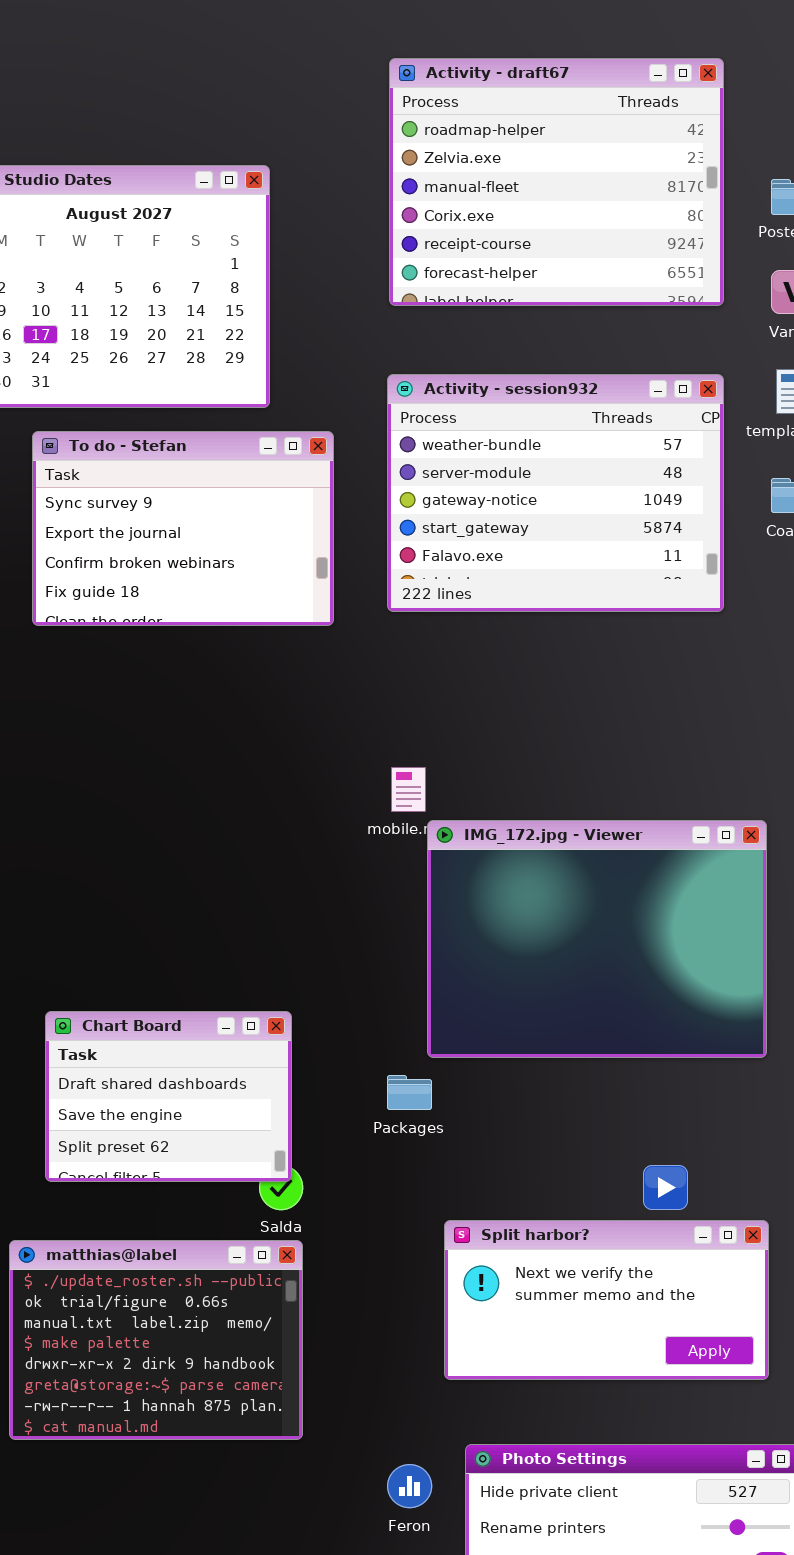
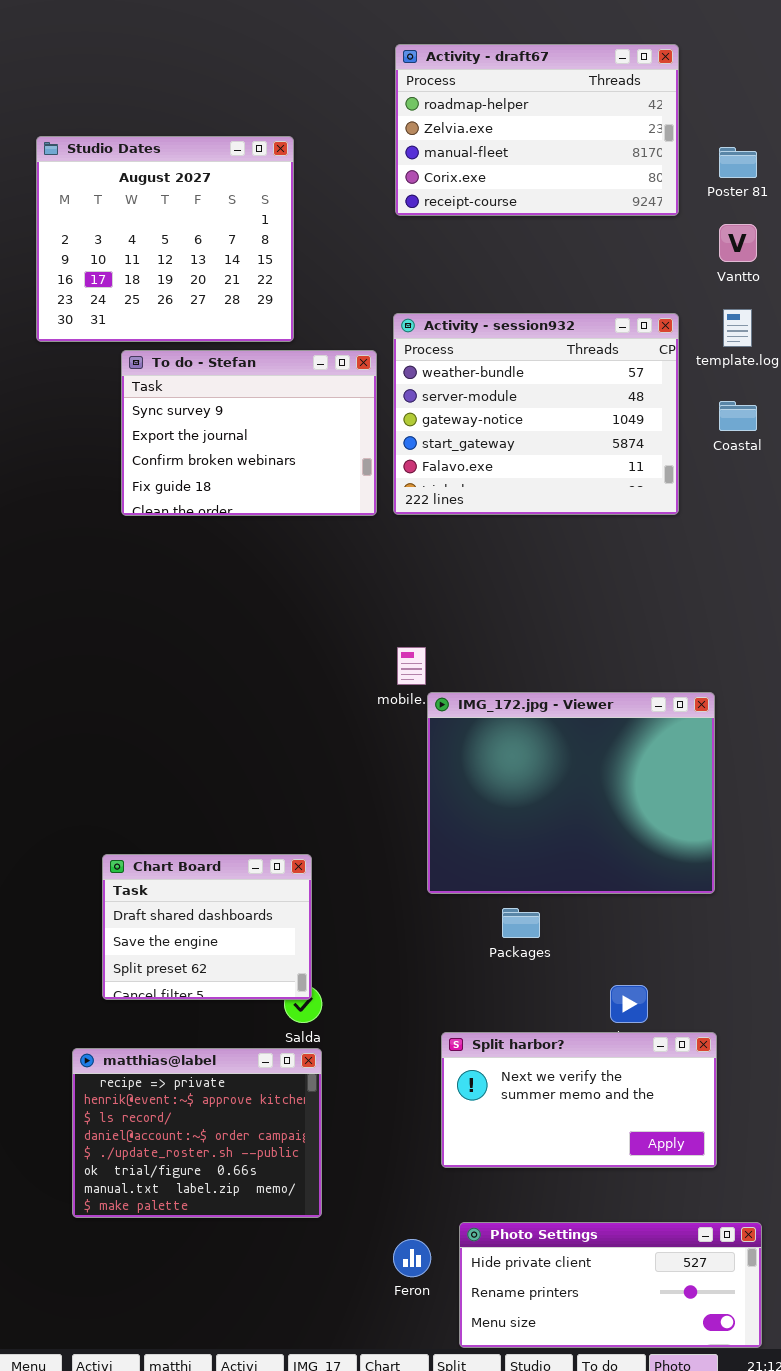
Activity - draft67: [389,58,724,306] -> [395,44,679,216], resized
To do - Stefan: [32,431,334,626] -> [121,350,377,516], moved
Packages: [387,1075,432,1110] -> [502,908,540,938], moved
matthias@label: [9,1240,303,1440] -> [72,1048,322,1218], scrolled up 4 rows

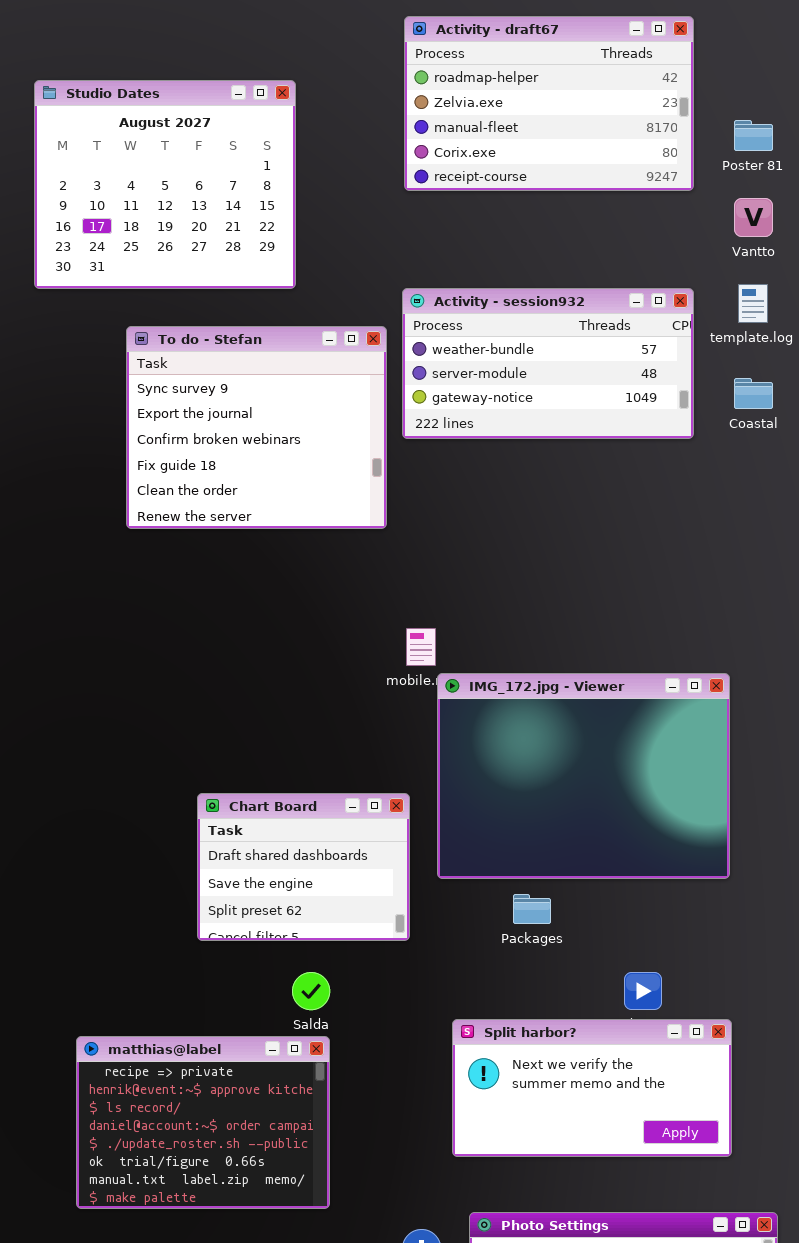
Studio Dates: [36,136,294,342] -> [34,80,296,289], moved
Activity - session932: [393,313,679,515] -> [402,288,694,439], resized
To do - Stefan: [121,350,377,516] -> [126,326,387,529], resized
Chart Board: [102,854,312,1000] -> [197,793,410,941], moved

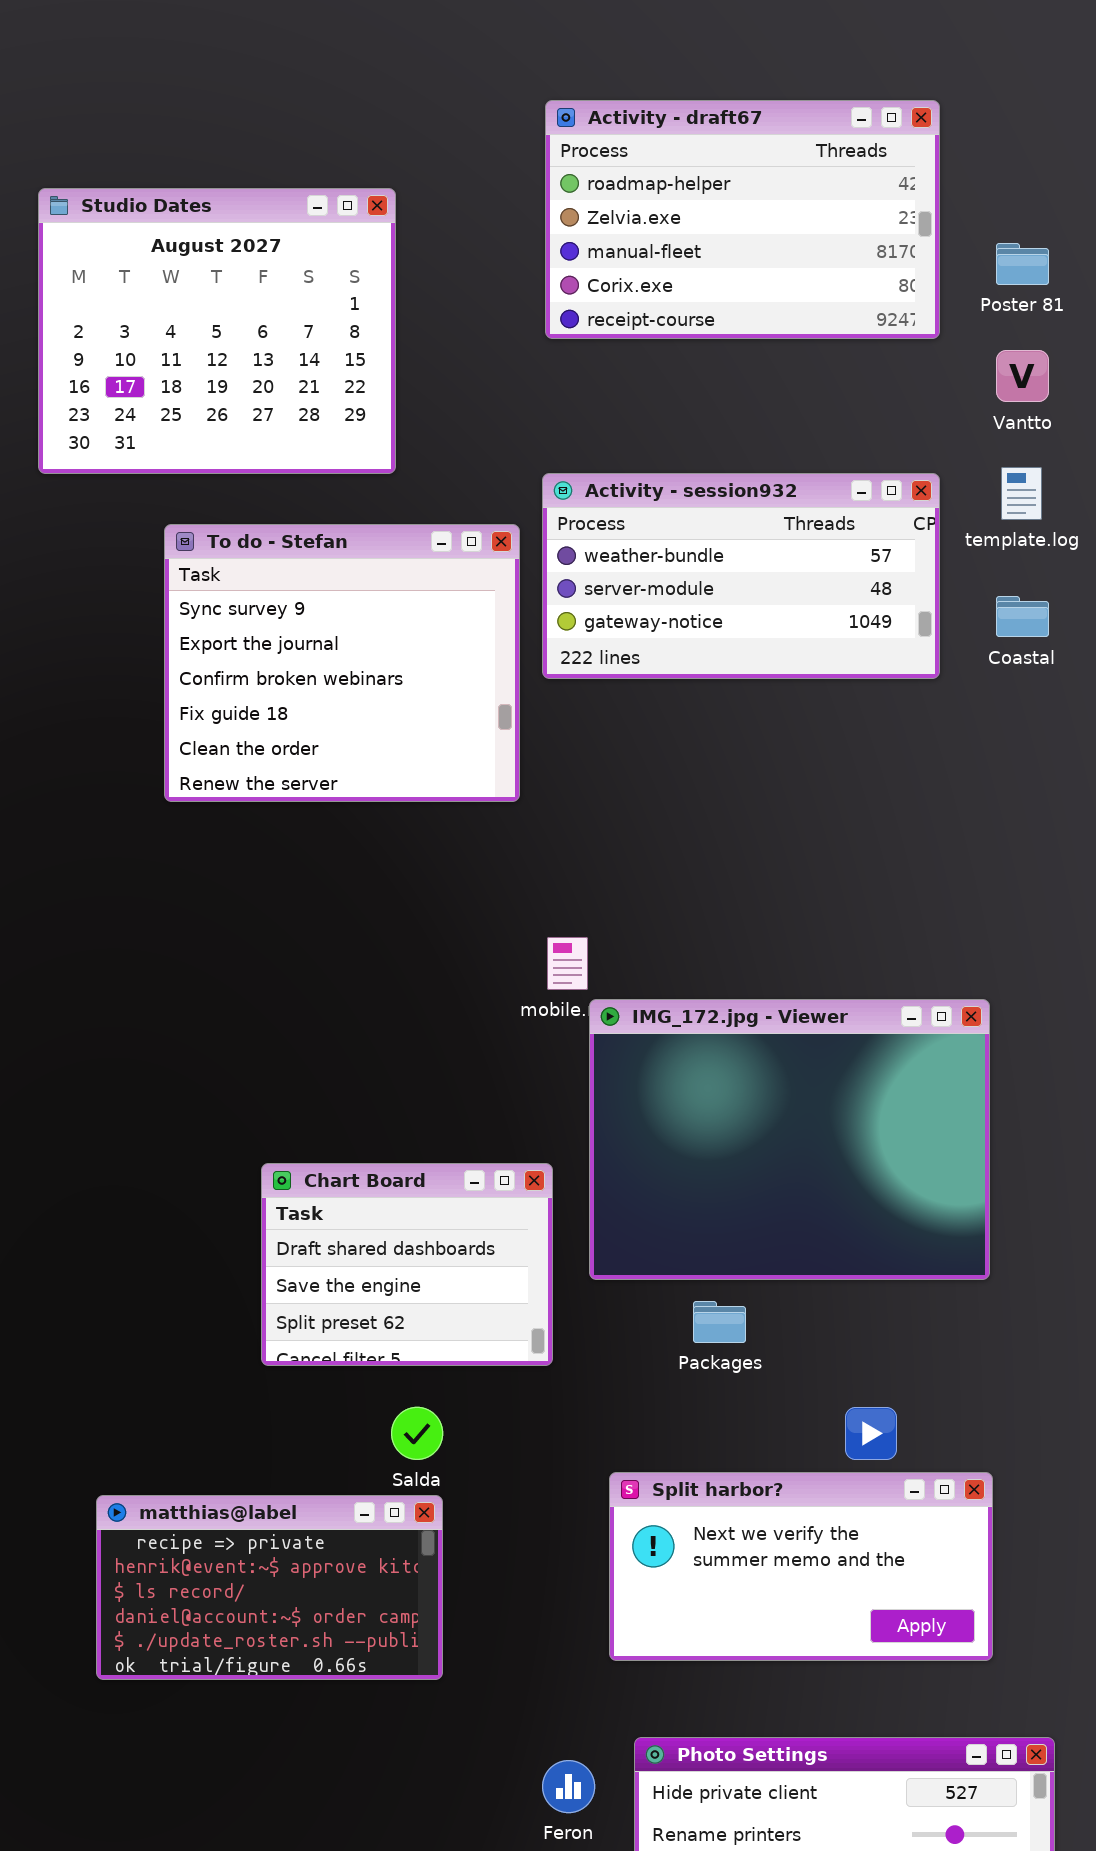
matthias@label: [76,1036,330,1209] -> [96,1495,443,1680], resized

